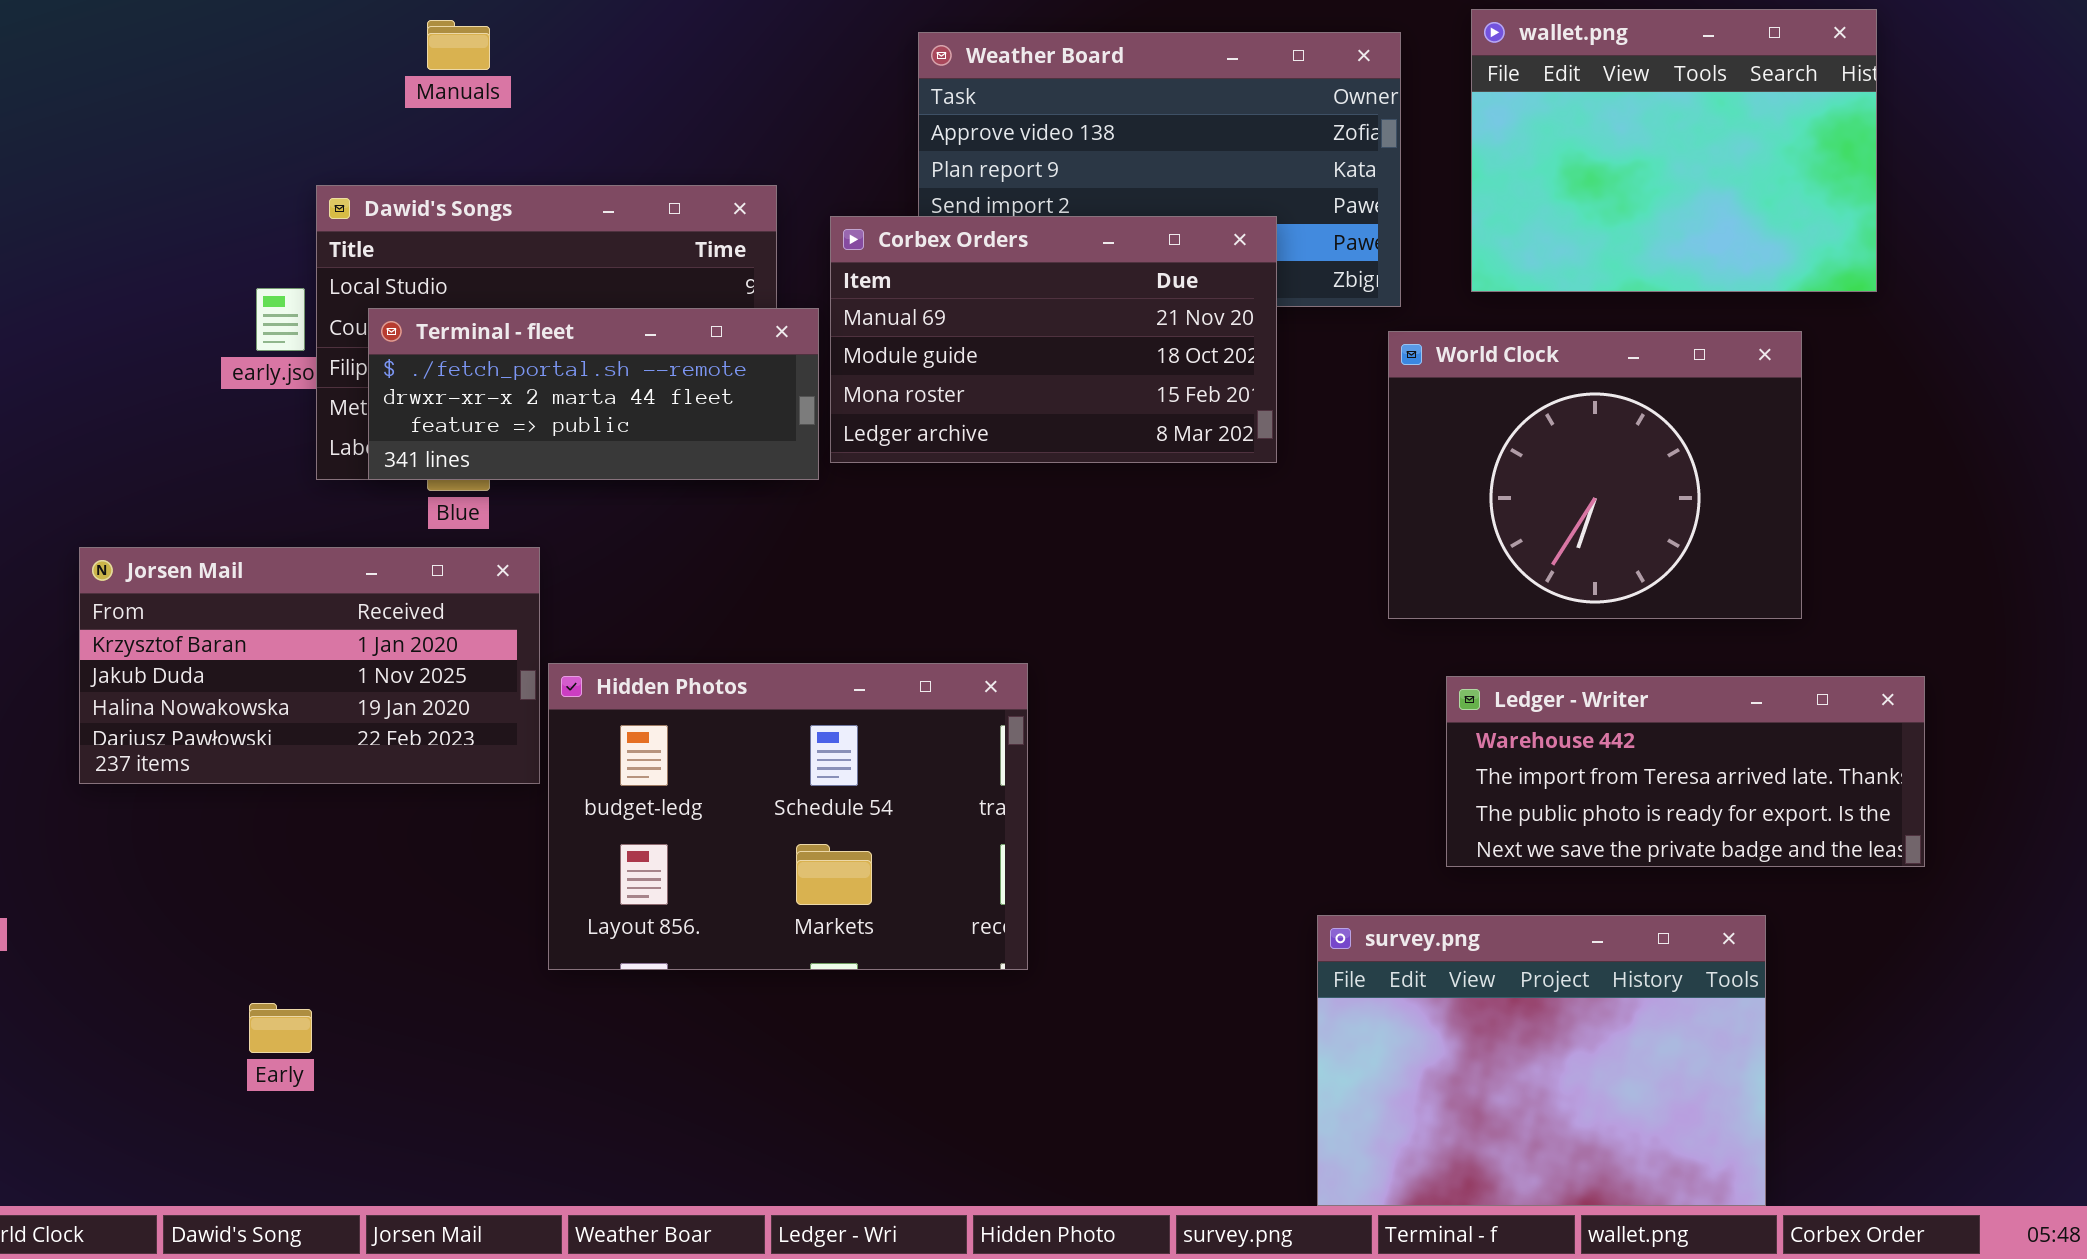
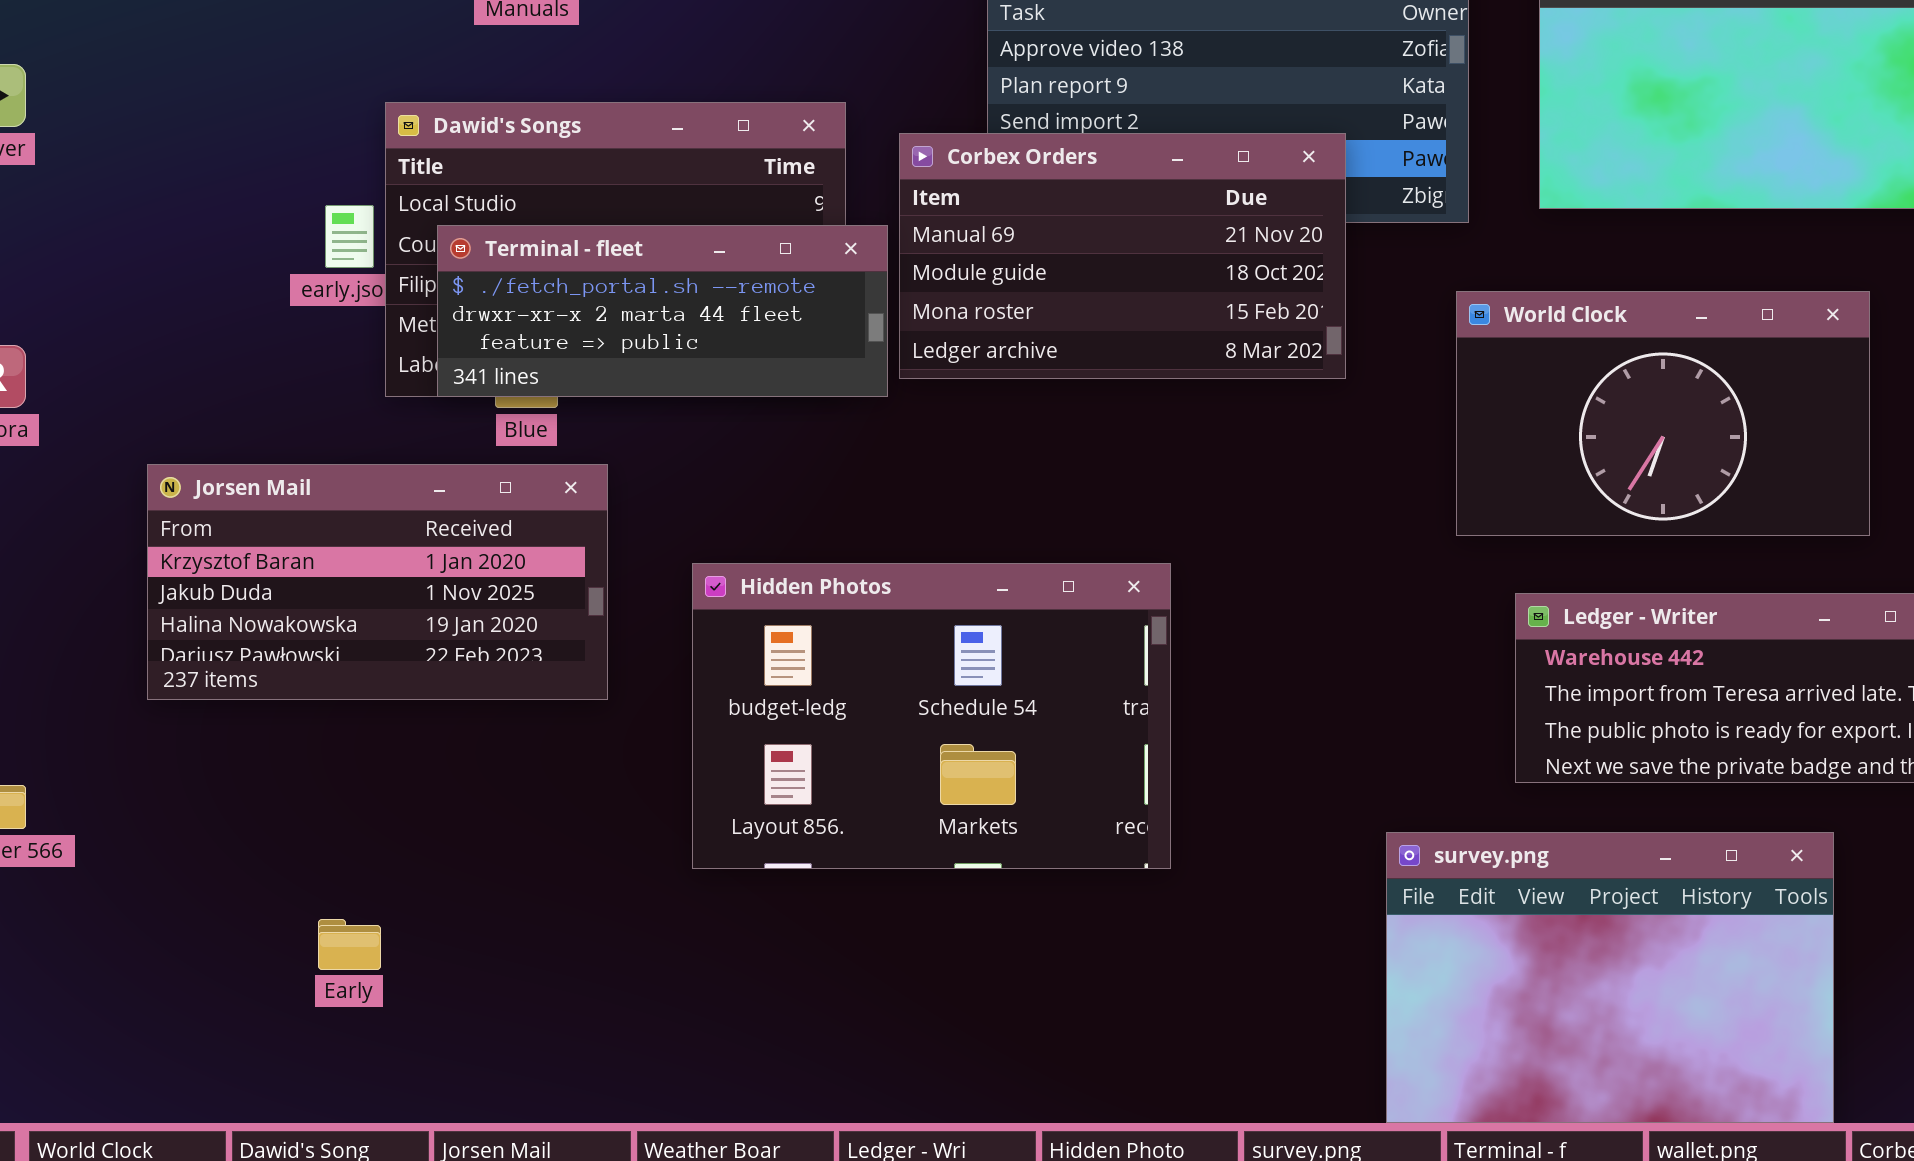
World Clock: [1388,331,1802,619] -> [1456,291,1870,536], resized
Hidden Photos: [548,663,1028,970] -> [692,563,1171,869], moved

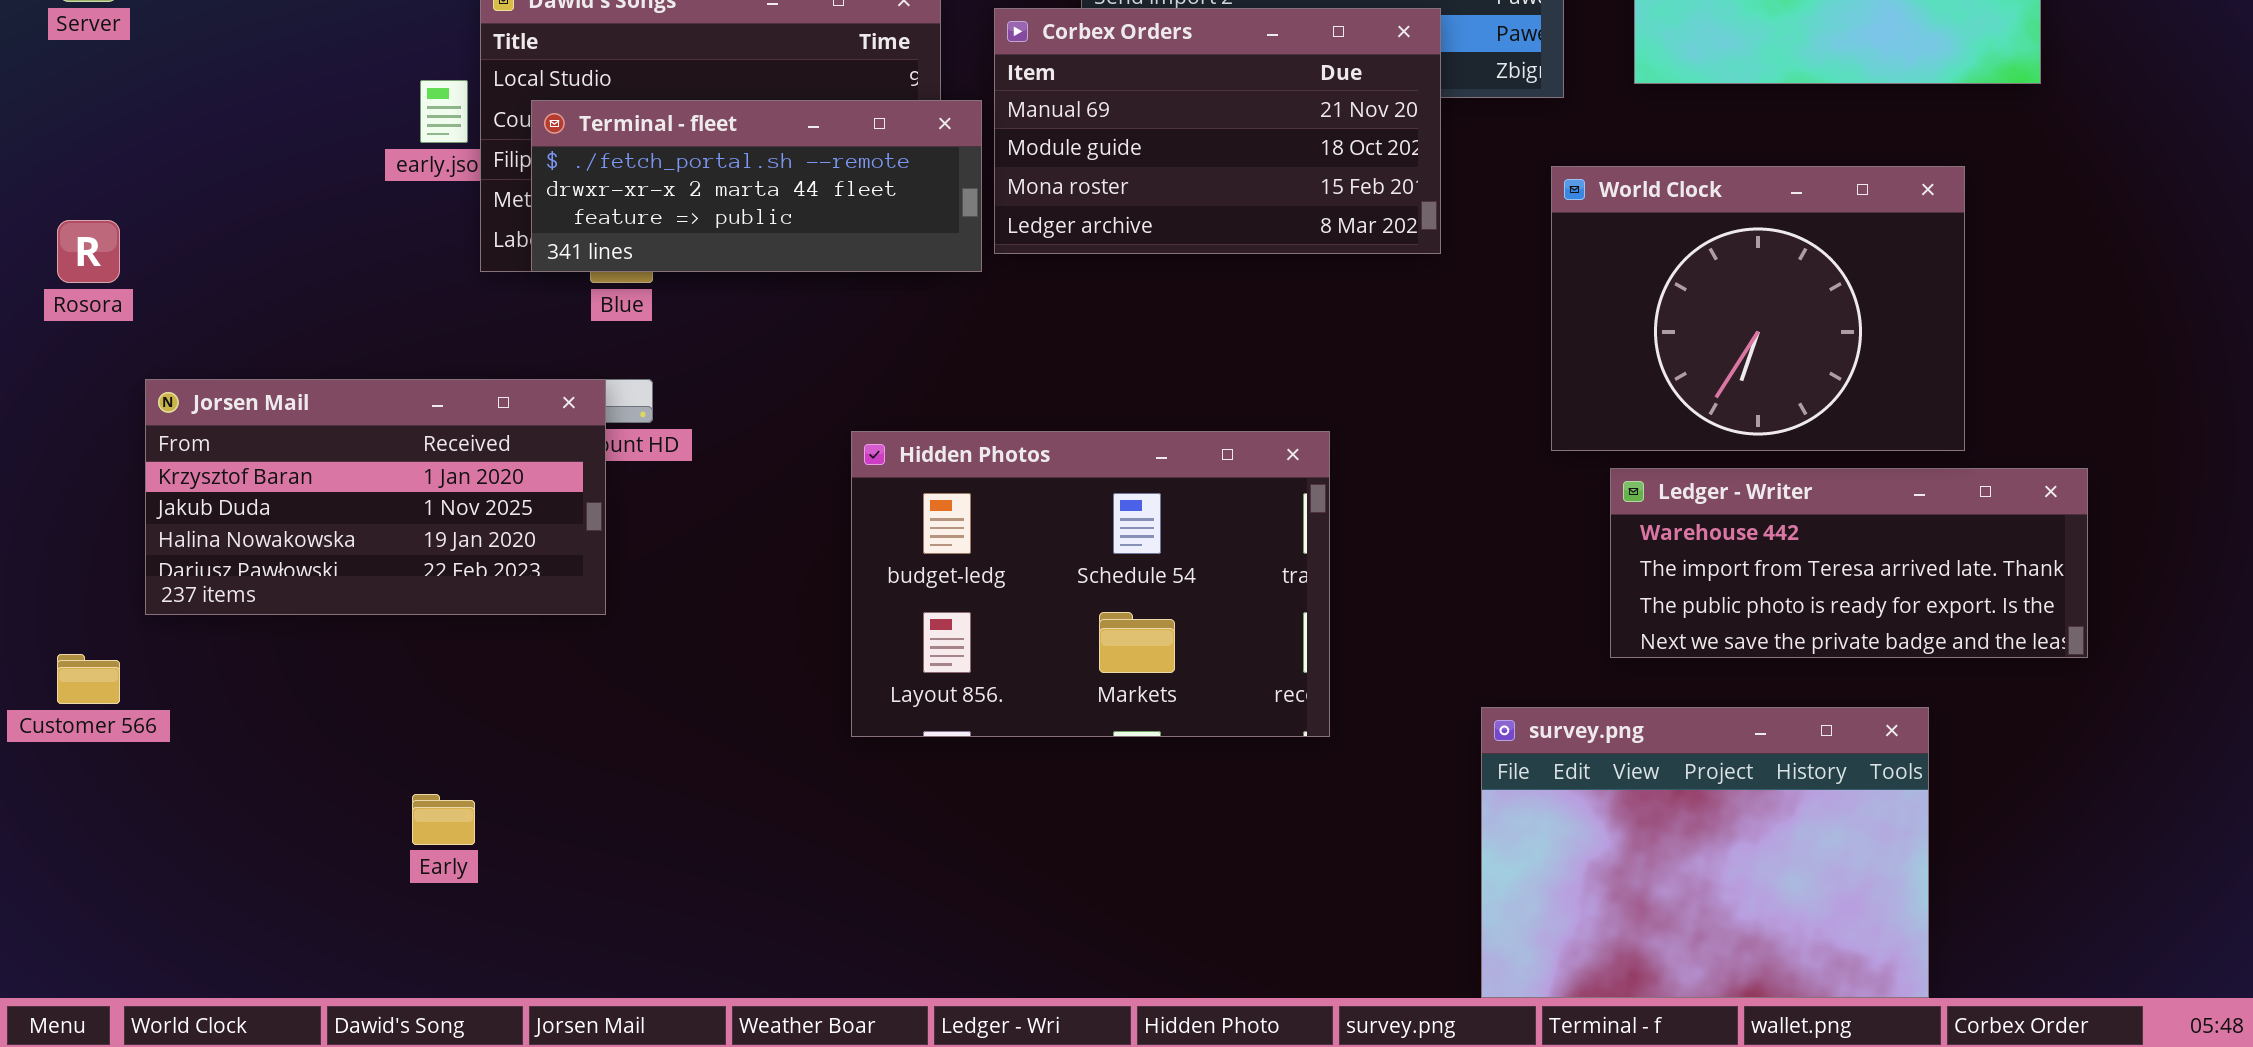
World Clock: [1456,291,1870,536] -> [1551,166,1965,451], resized
Jorsen Mail: [147,464,608,700] -> [145,379,606,615], moved
Hidden Photos: [692,563,1171,869] -> [851,431,1330,737], moved

